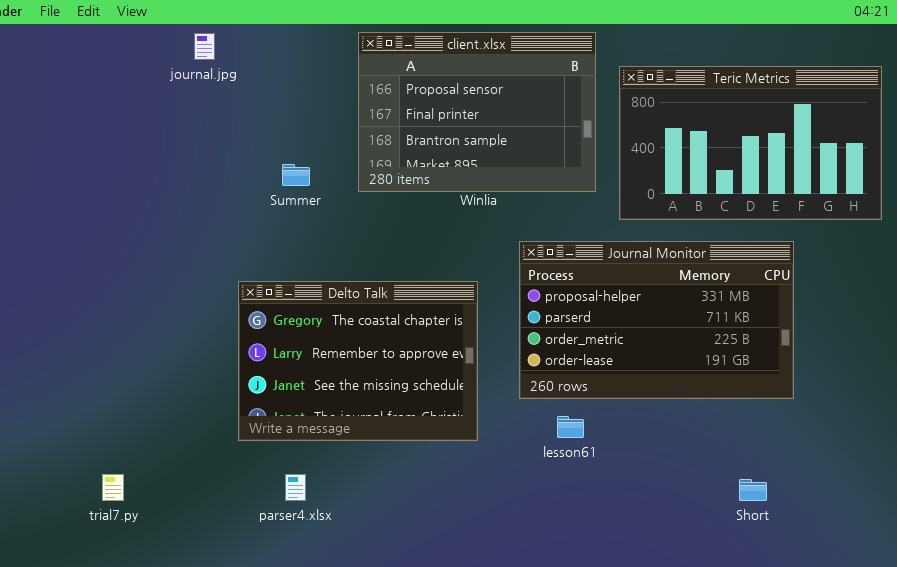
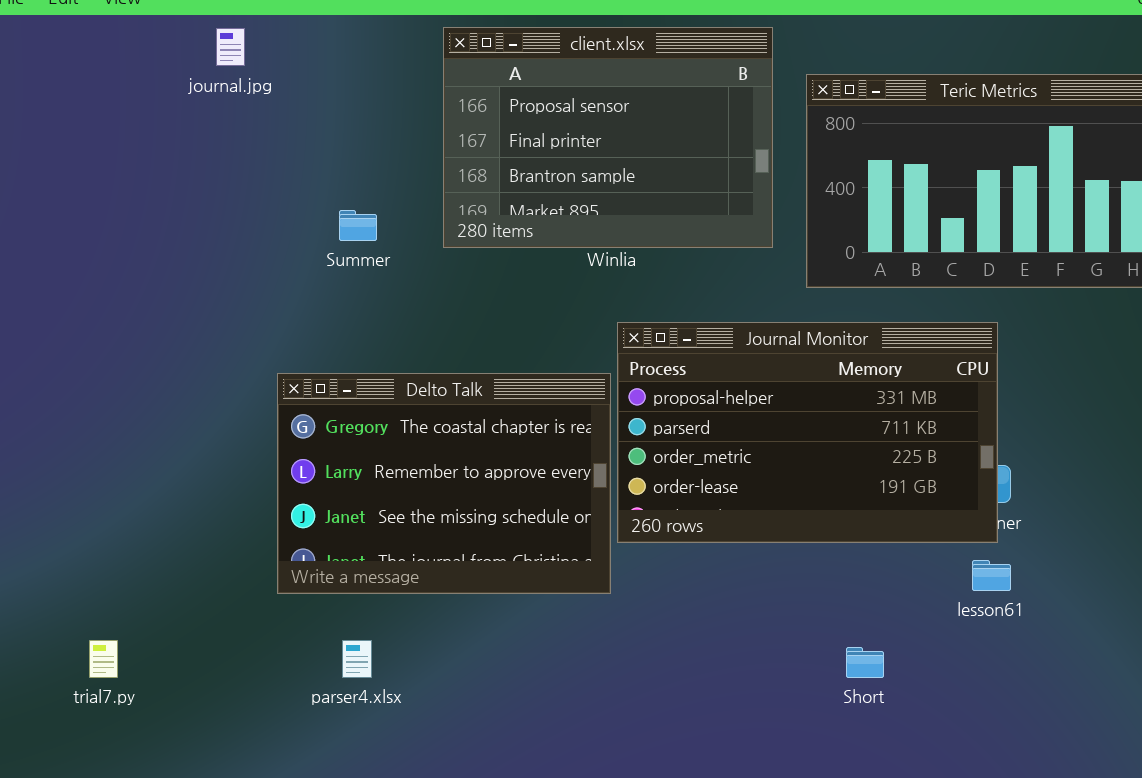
Journal Monitor: [519,241,794,399] -> [617,322,998,543], moved
lesson61: [557,416,584,438] -> [972,560,1011,591], moved
Short: [739,479,767,501] -> [846,647,884,678], moved

